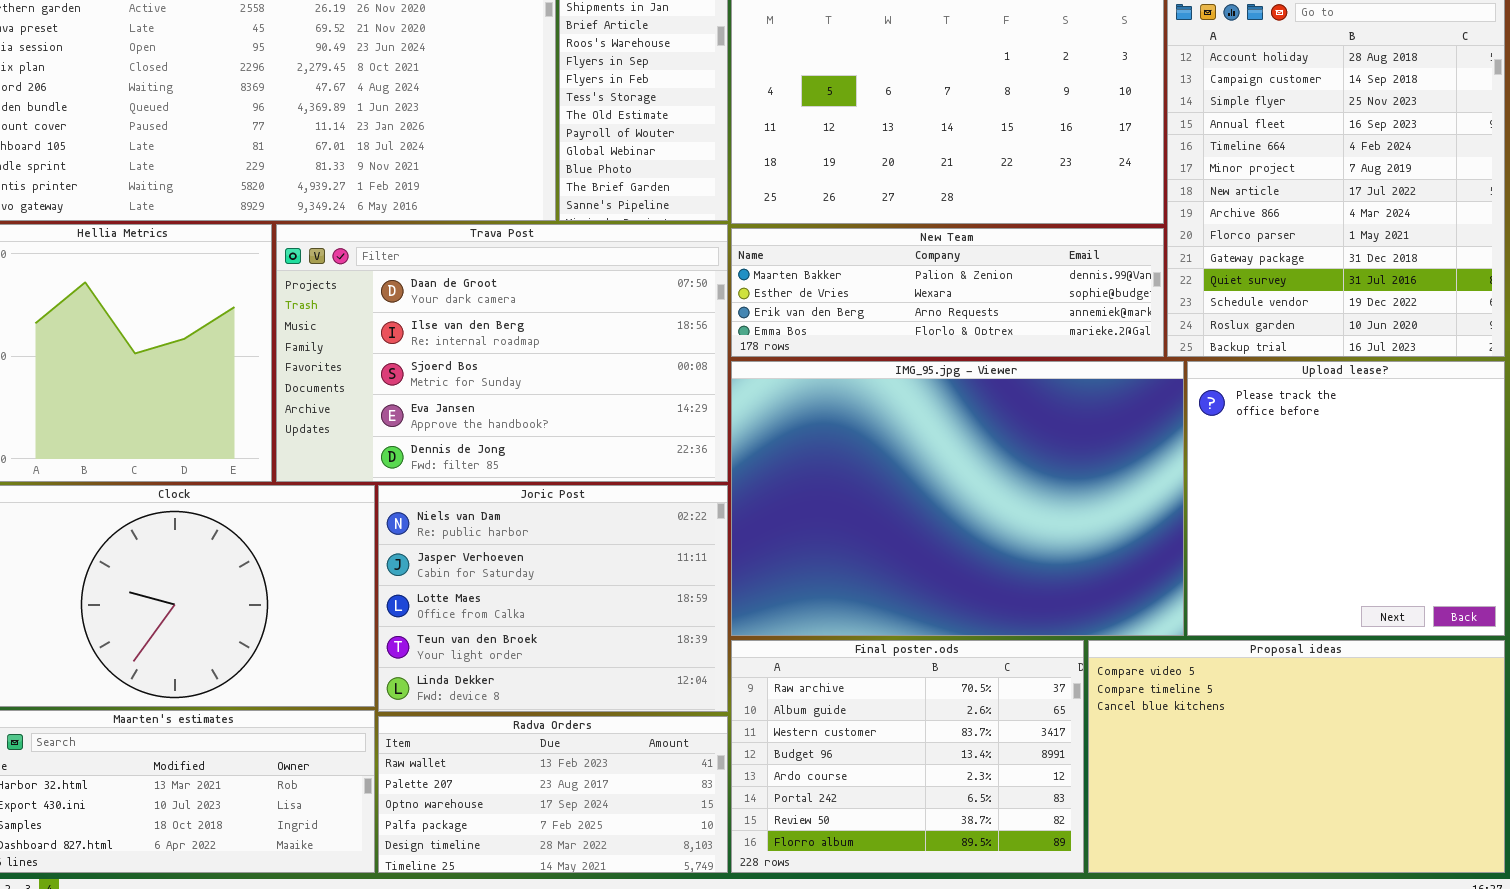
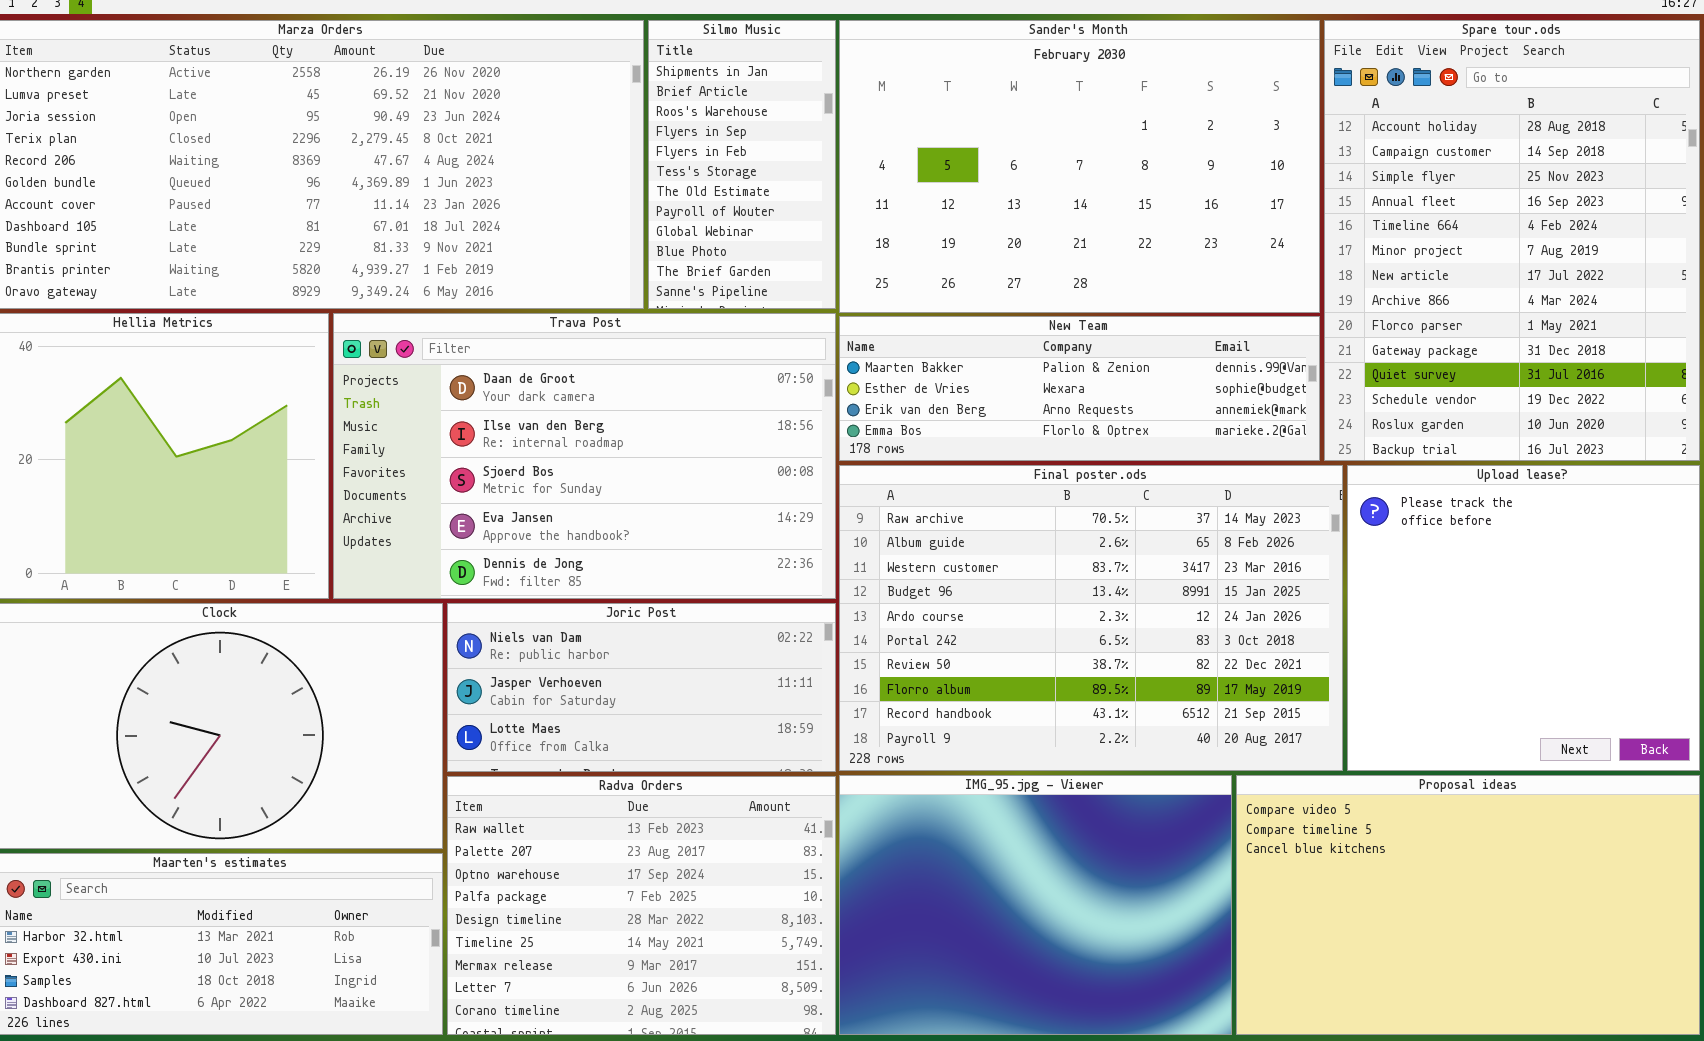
IMG_95.jpg - Viewer: [731,361,1184,636] -> [839,775,1232,1035], moved, resized
Joric Post: [378,485,728,712] -> [447,603,836,772], resized
Final poster.ods: [731,640,1084,873] -> [839,465,1343,771], moved, resized
Radva Orders: [378,716,728,873] -> [447,776,836,1035], resized

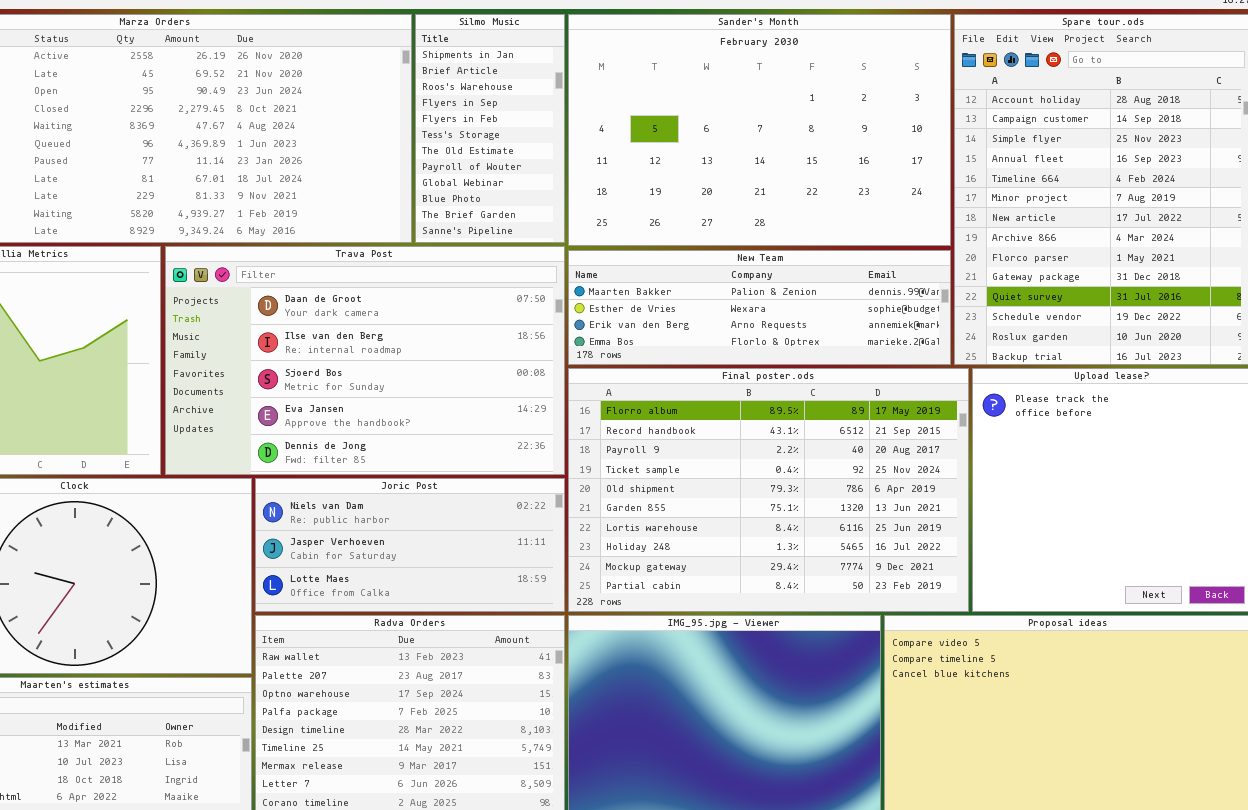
Final poster.ods: [839,465,1343,771] -> [568,368,969,612], scrolled down 7 rows

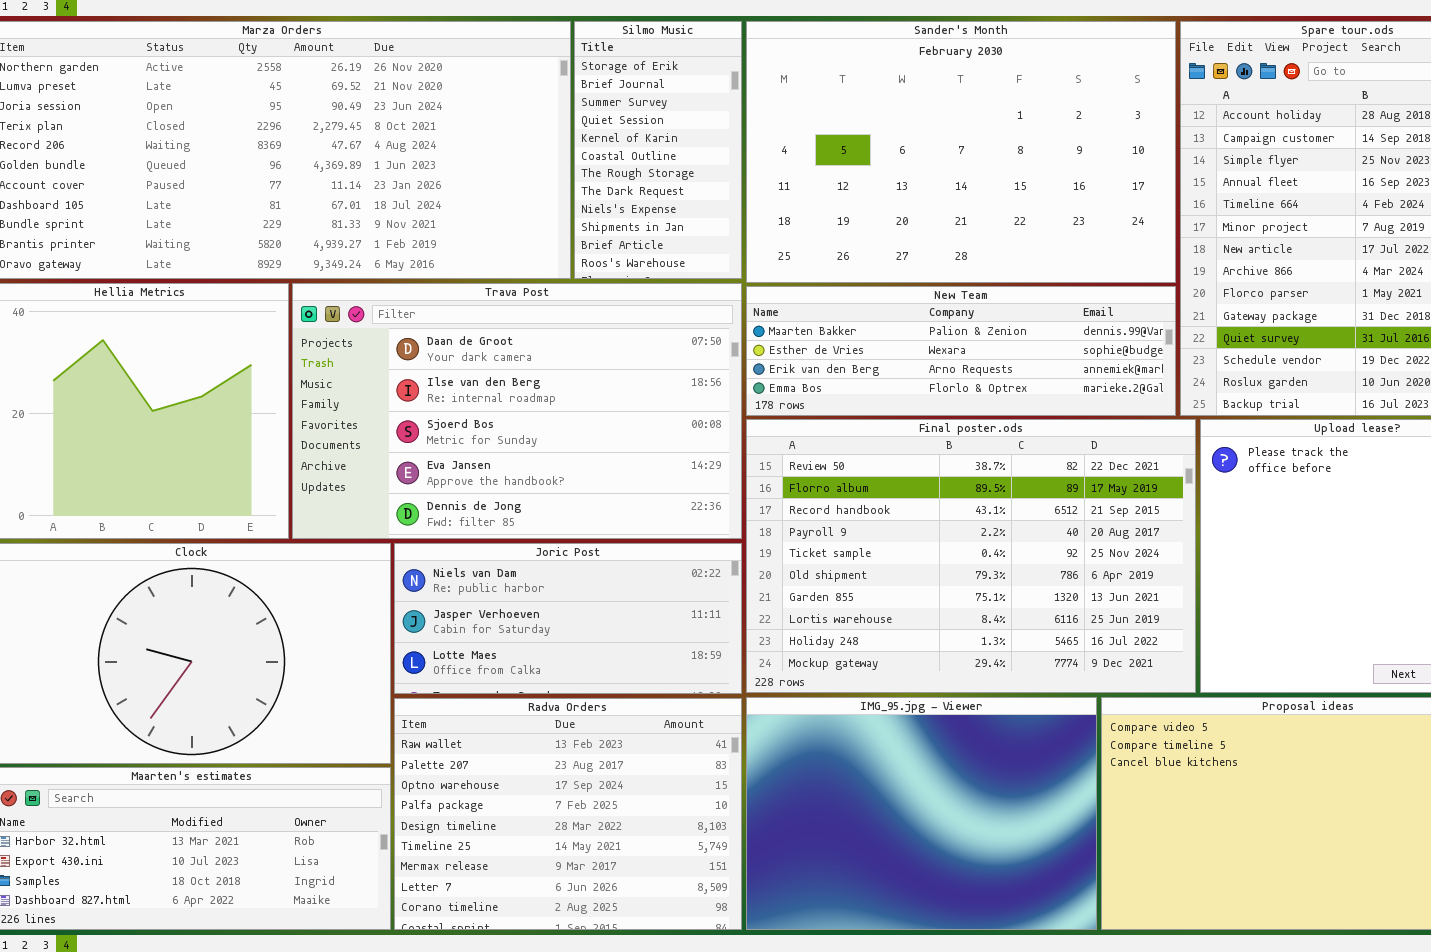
Silmo Music: [415,14,565,243] -> [574,21,742,279], scrolled up 9 rows
Final poster.ods: [568,368,969,612] -> [746,419,1196,693], scrolled up 1 row

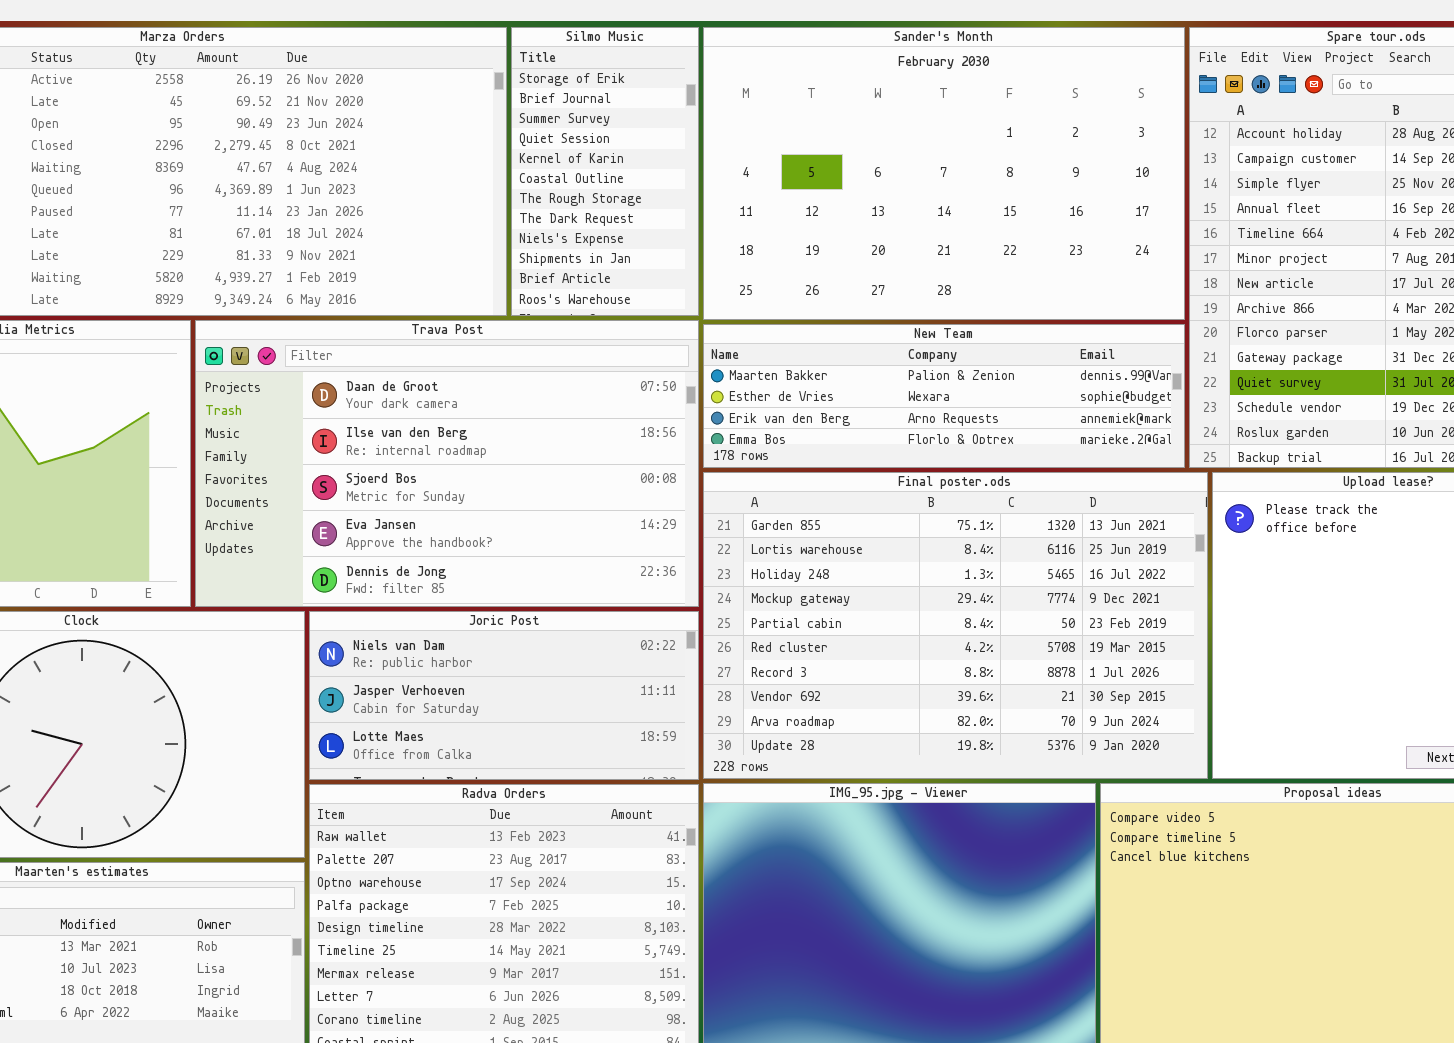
Final poster.ods: [746,419,1196,693] -> [703,472,1208,779], scrolled down 6 rows

